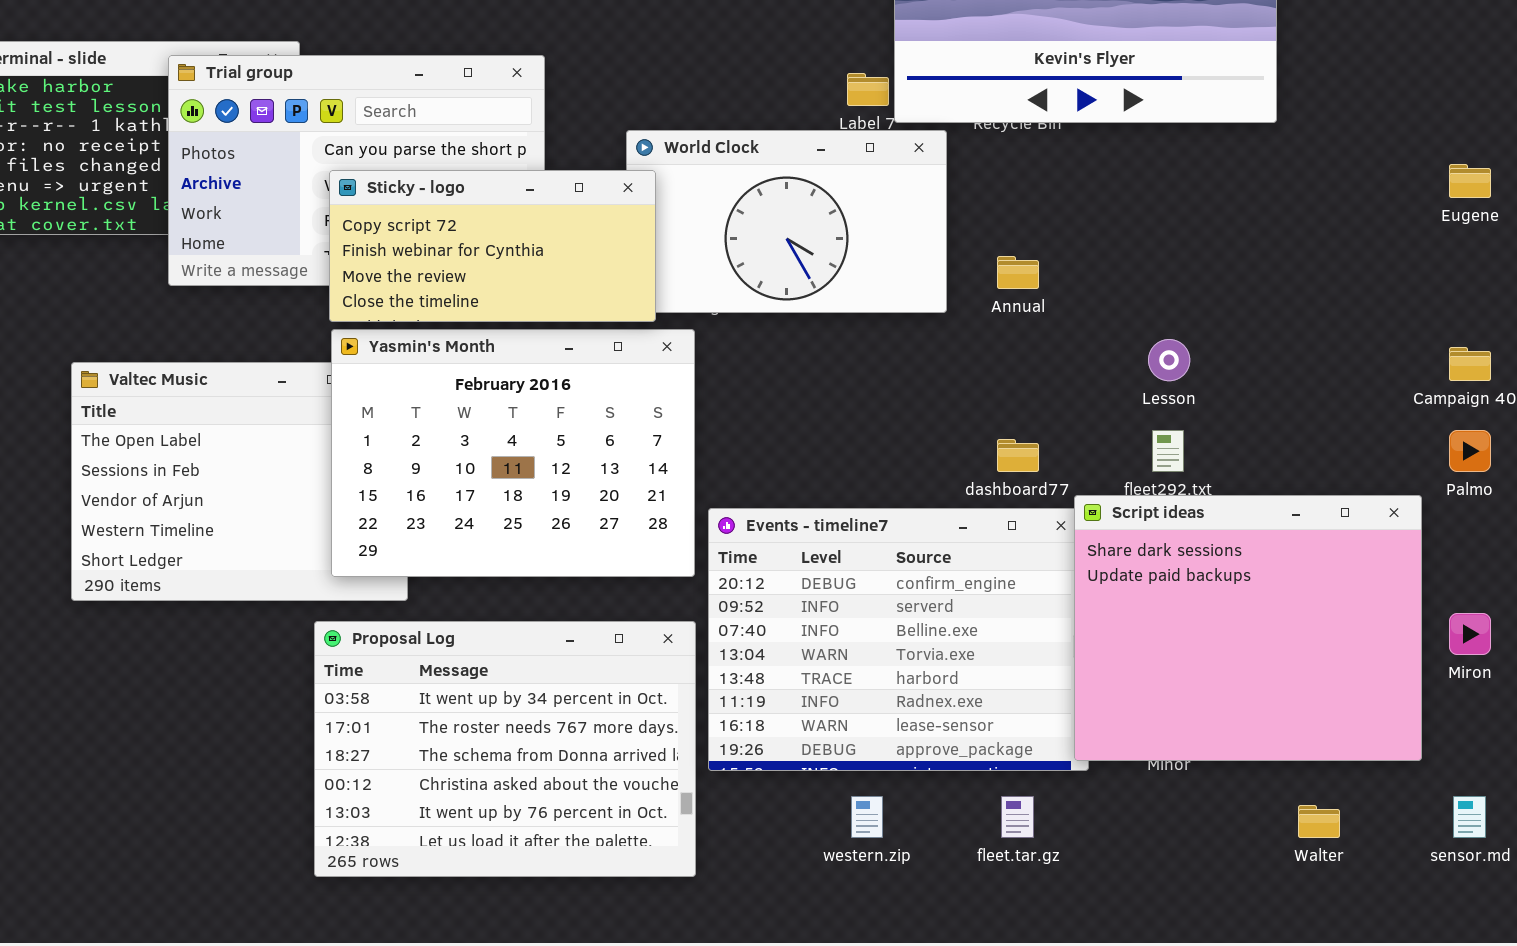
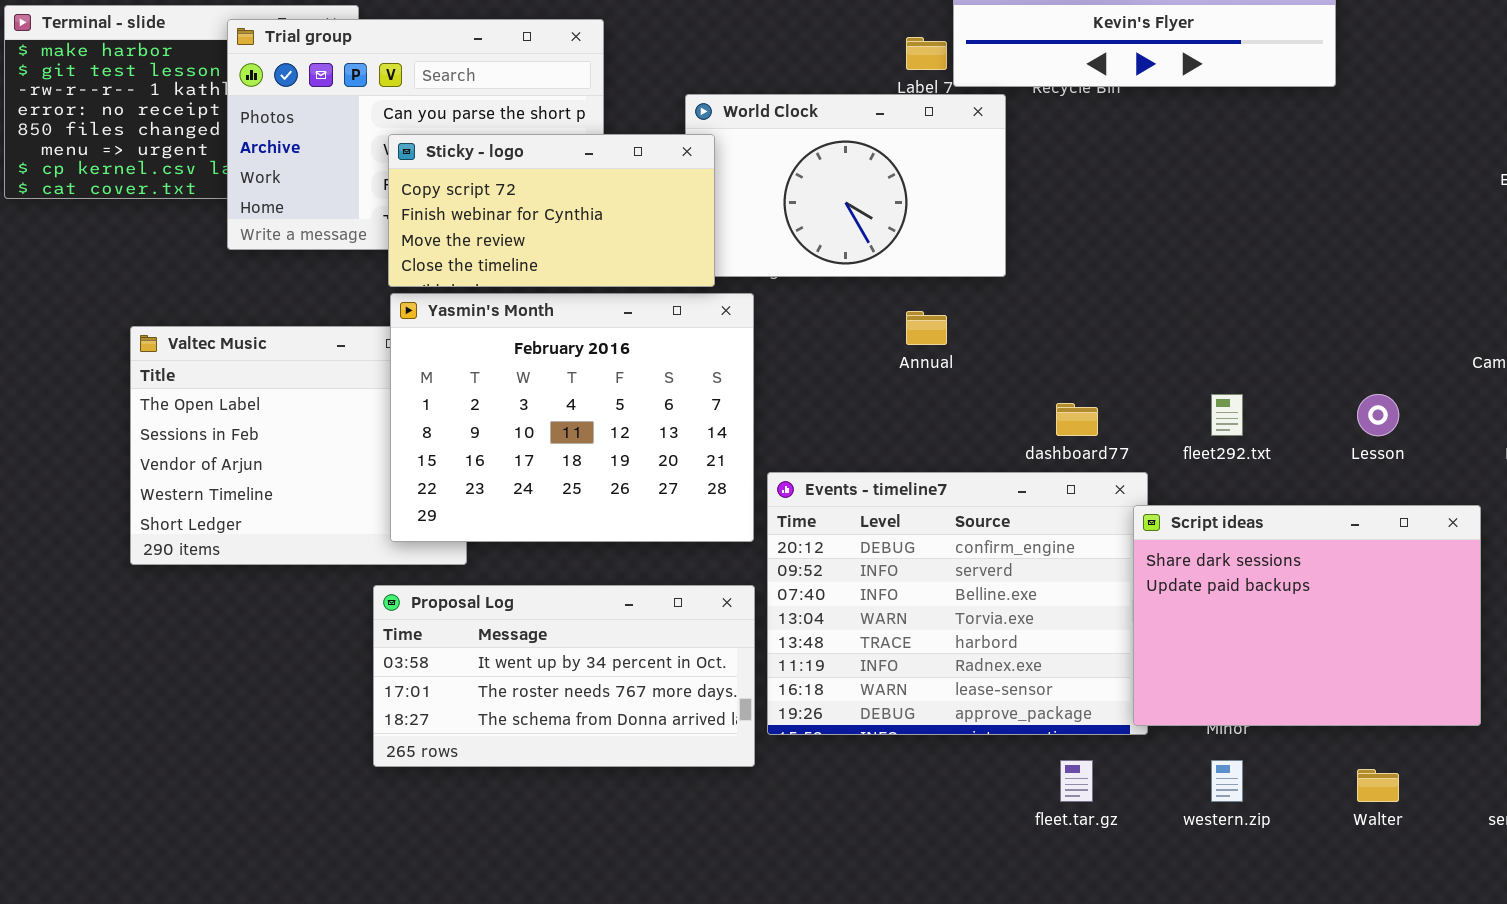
Annual: [997,256,1039,289] -> [906,311,947,345], moved
Lesson: [1148,339,1190,381] -> [1357,394,1399,436], moved
Script ideas: [1074,495,1422,761] -> [1133,505,1481,726], resized
Proposal Log: [314,621,696,877] -> [373,585,755,767], resized
western.zip: [851,796,883,838] -> [1211,760,1243,802], moved

